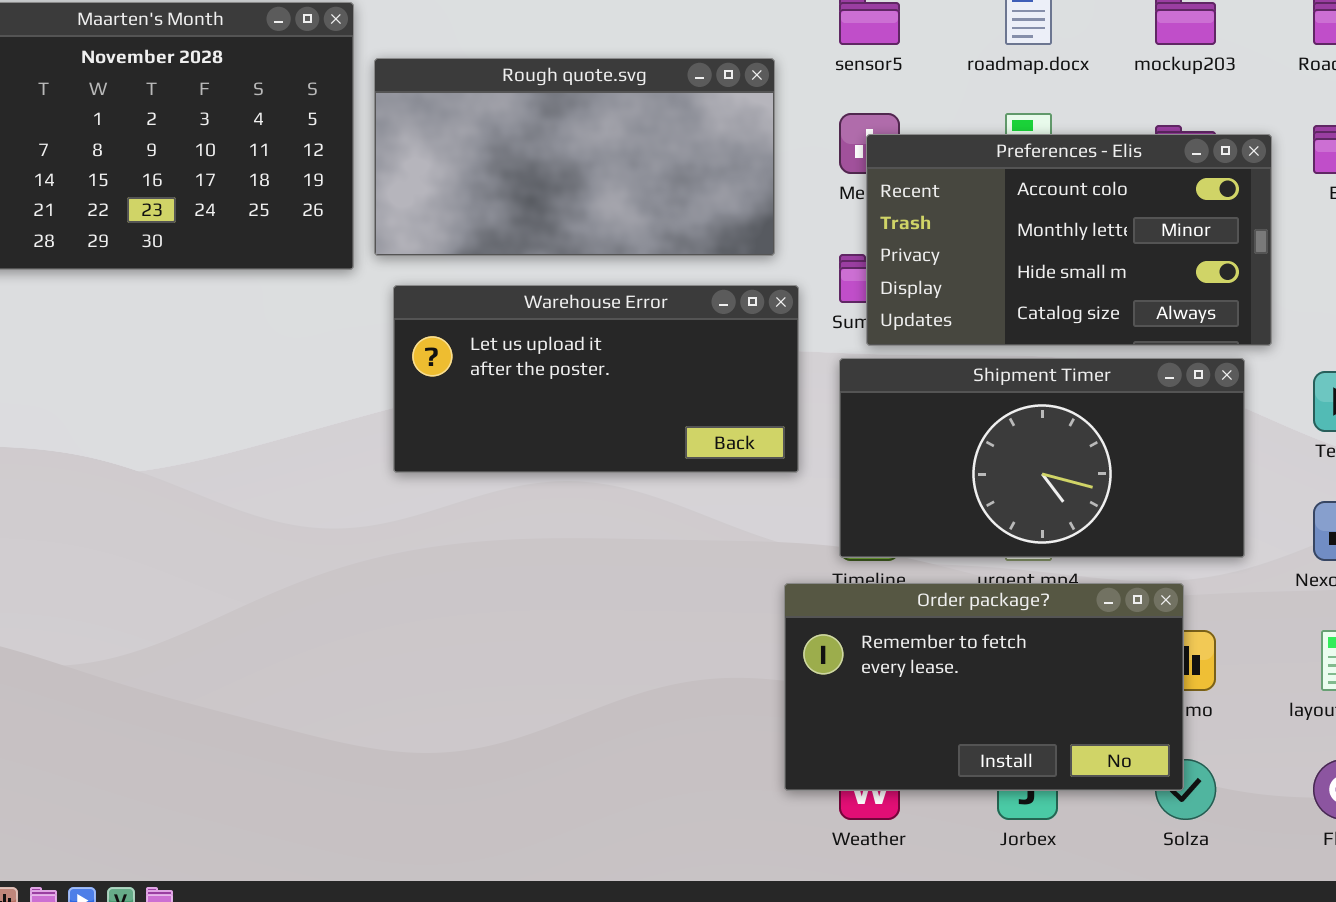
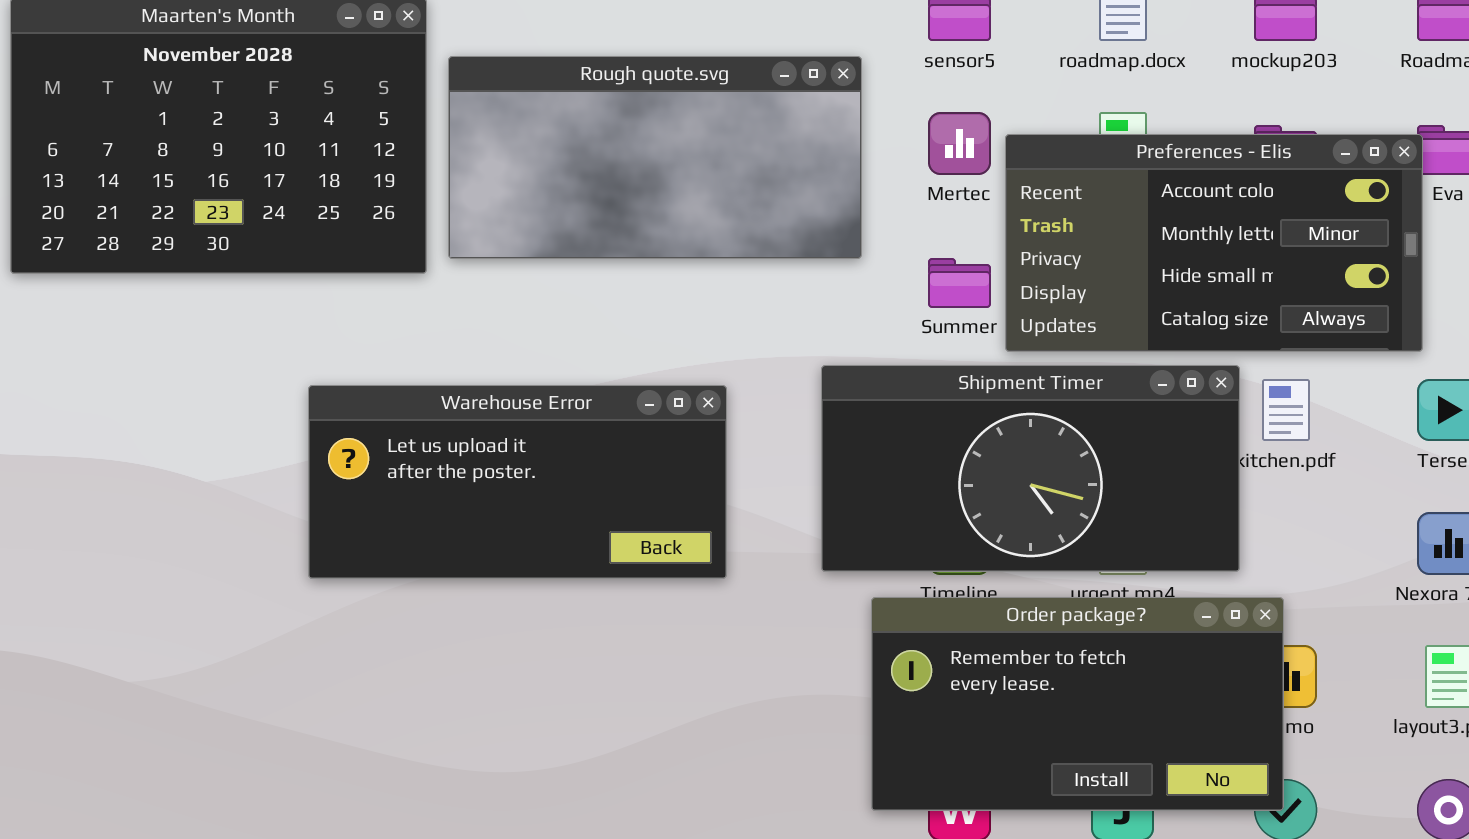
Preferences - Elis: [866,134,1272,346] -> [1005,134,1423,352], moved
Warehouse Error: [393,285,799,473] -> [308,385,727,579], moved
Shipment Timer: [839,358,1245,558] -> [821,365,1240,572], moved

